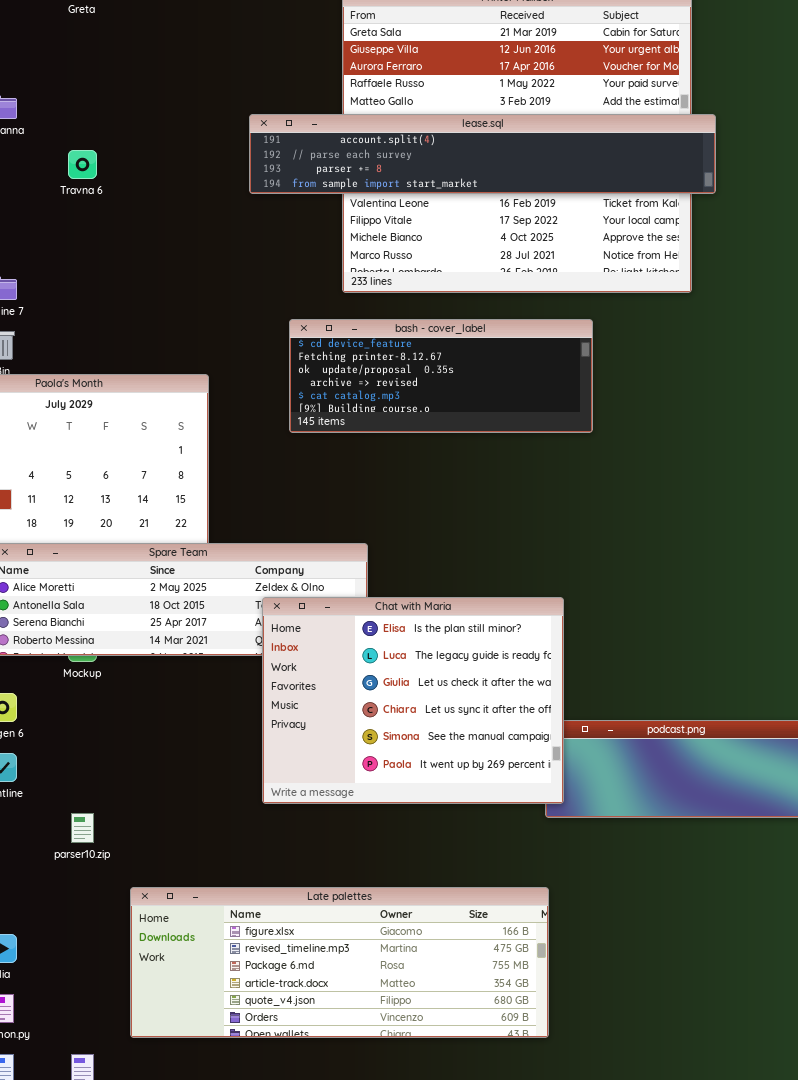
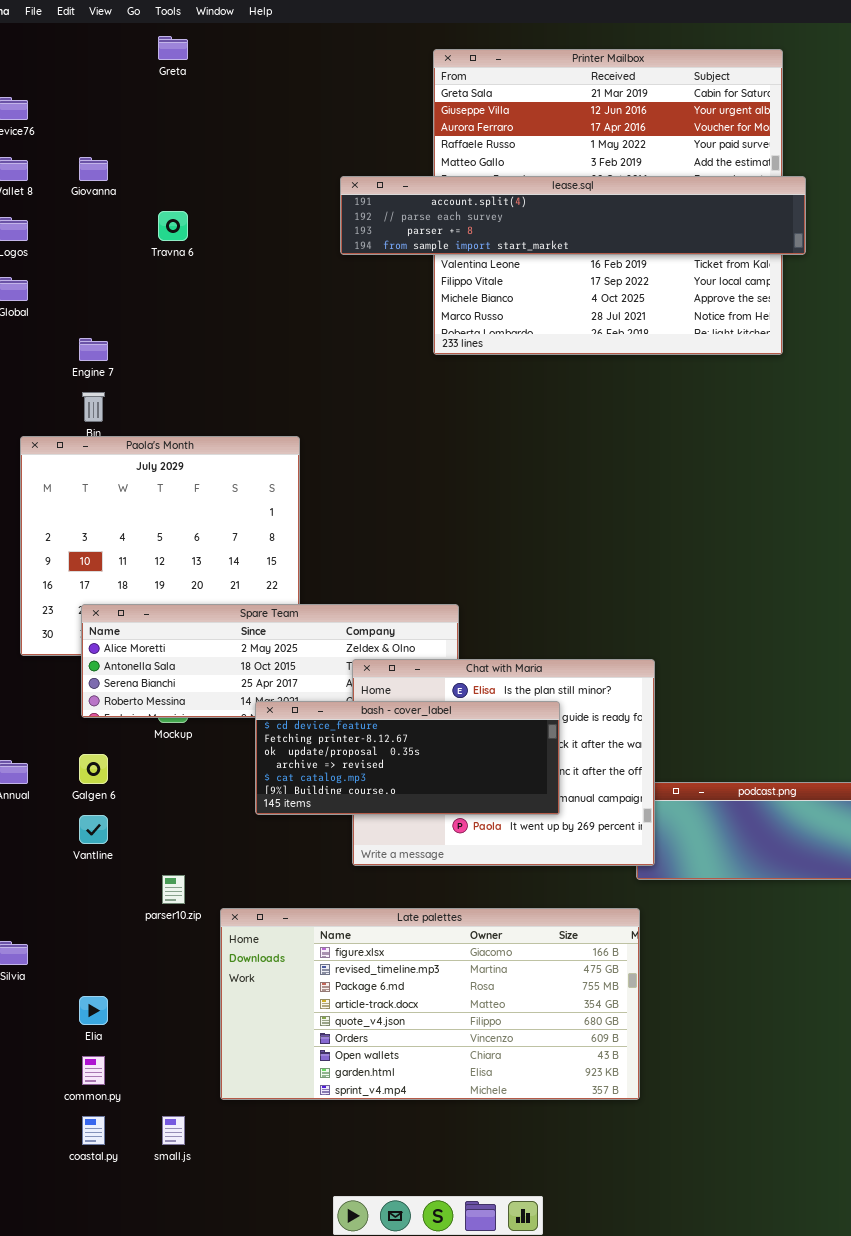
bash - cover_label: [289,319,593,433] -> [255,701,560,815], moved
Late palettes: [130,887,549,1038] -> [220,908,640,1100], resized

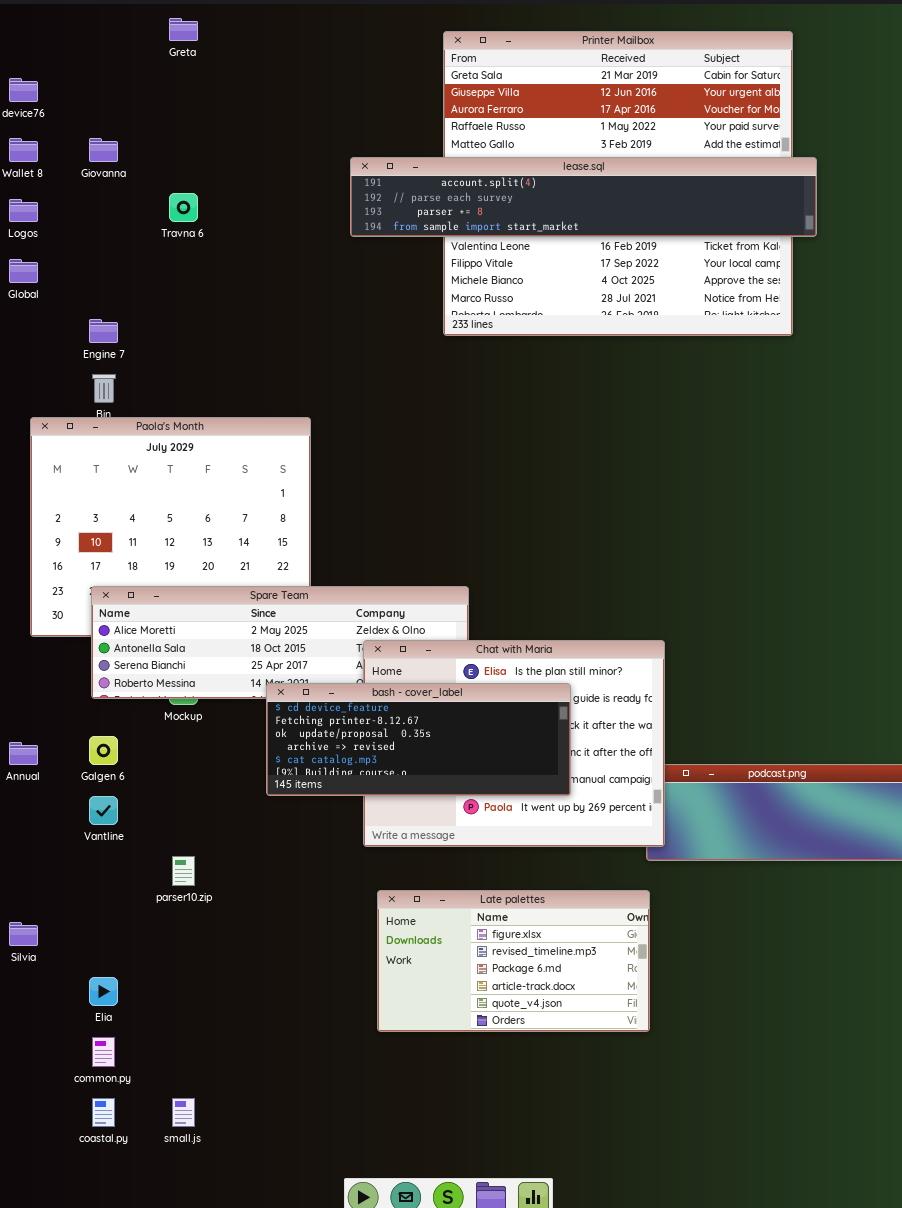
Late palettes: [220,908,640,1100] -> [377,890,650,1032], resized

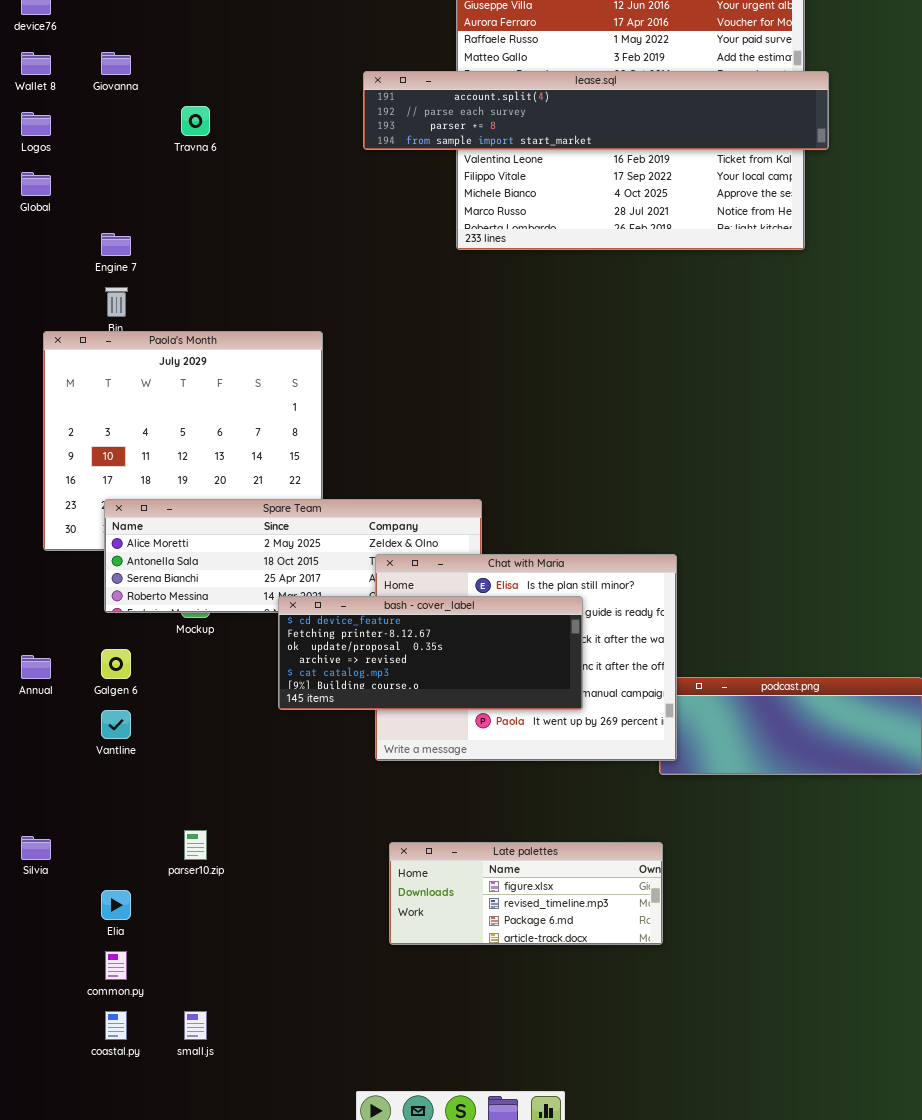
parser10.zip: [172,856,195,886] -> [184,830,207,860], moved
Late palettes: [377,890,650,1032] -> [389,842,663,945], resized

